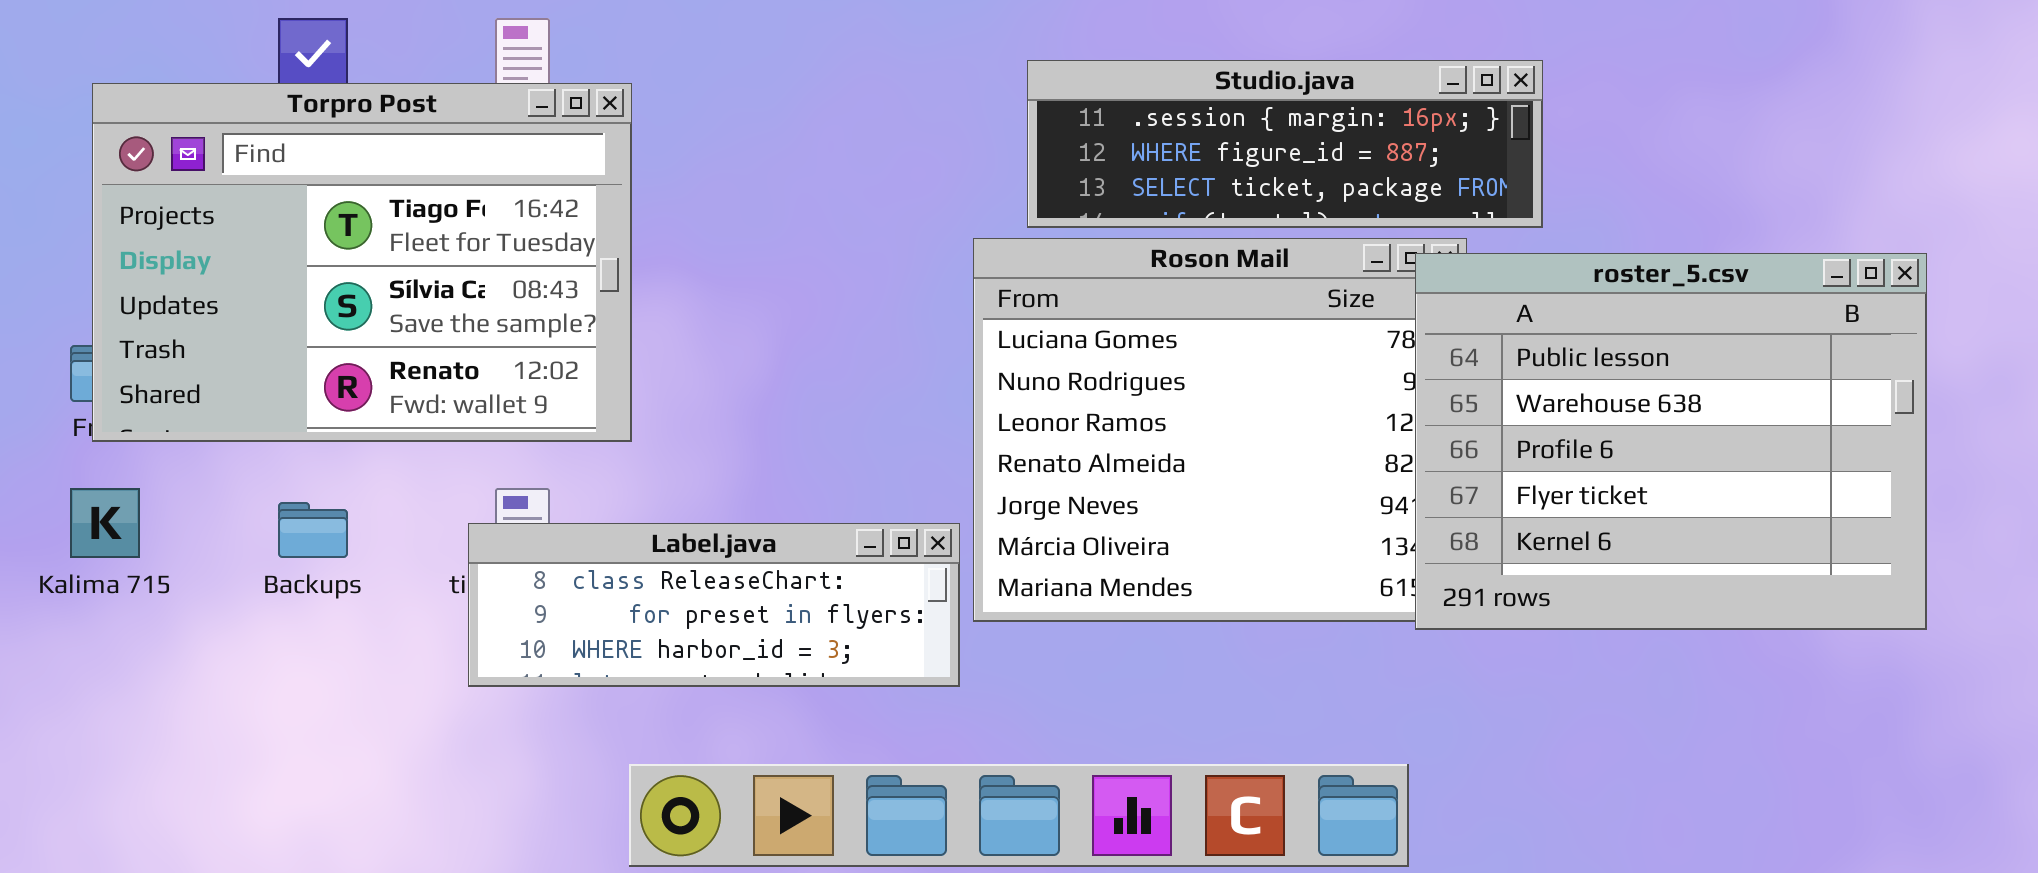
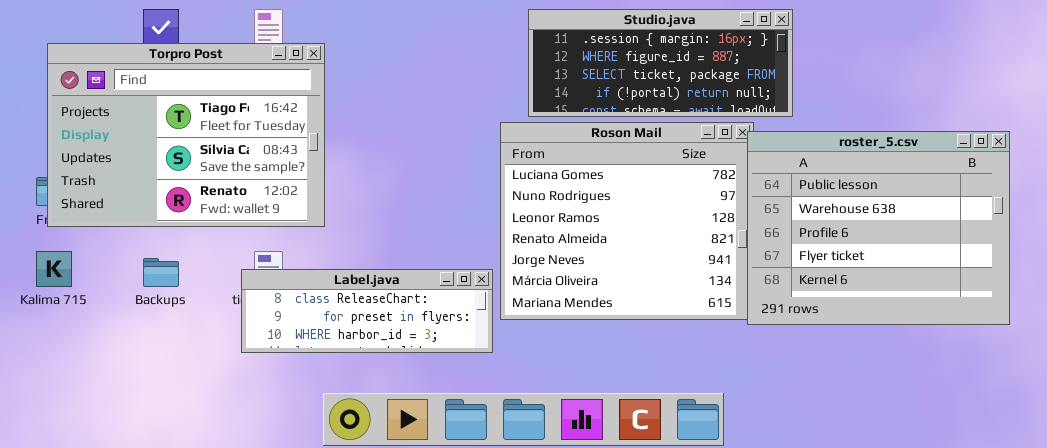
Studio.java: [1027,60,1543,228] -> [528,9,793,117], resized
roster_5.csv: [1415,253,1927,630] -> [747,131,1010,325], moved

